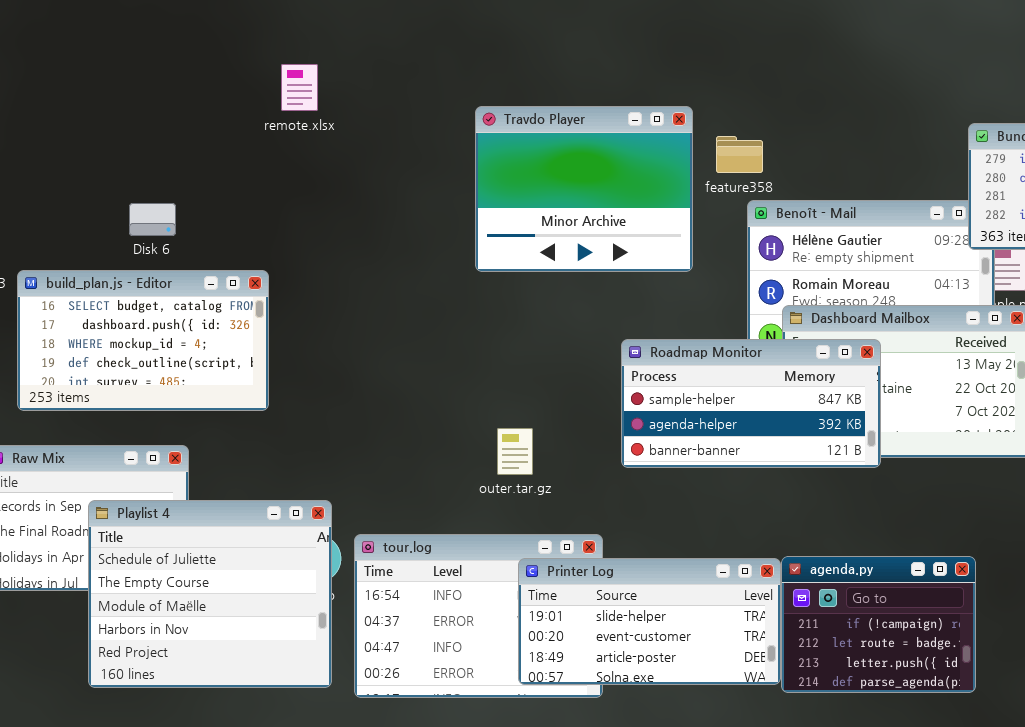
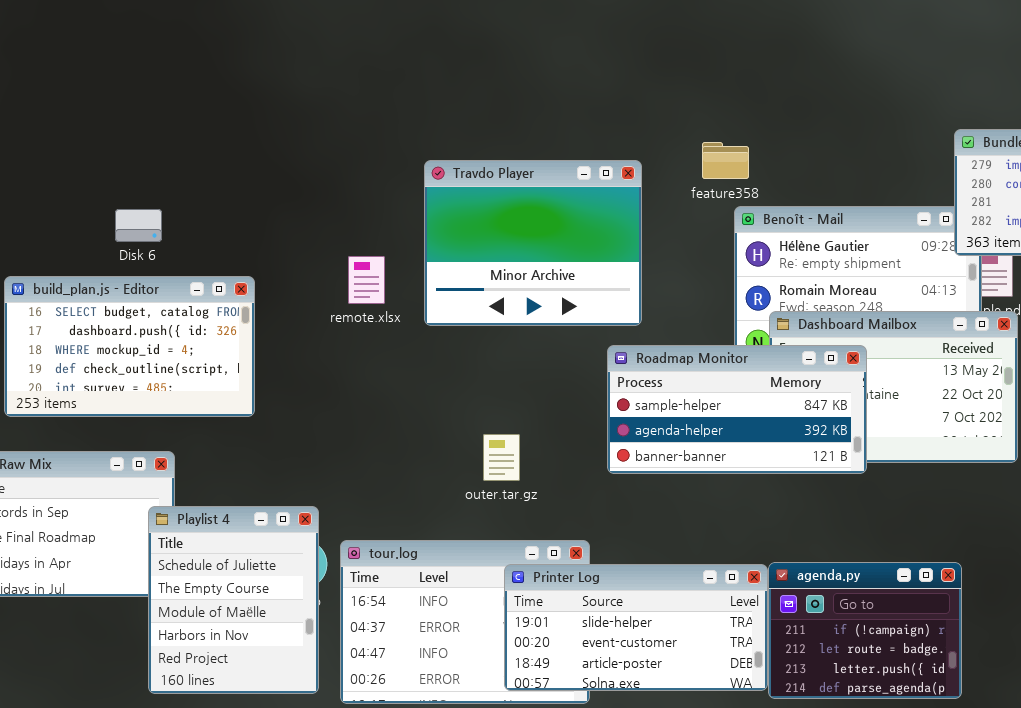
remote.xlsx: [281,64,318,111] -> [348,256,385,304], moved
Travdo Player: [475,106,693,272] -> [424,160,642,326], moved
Playlist 4: [88,500,332,688] -> [148,506,319,694], resized

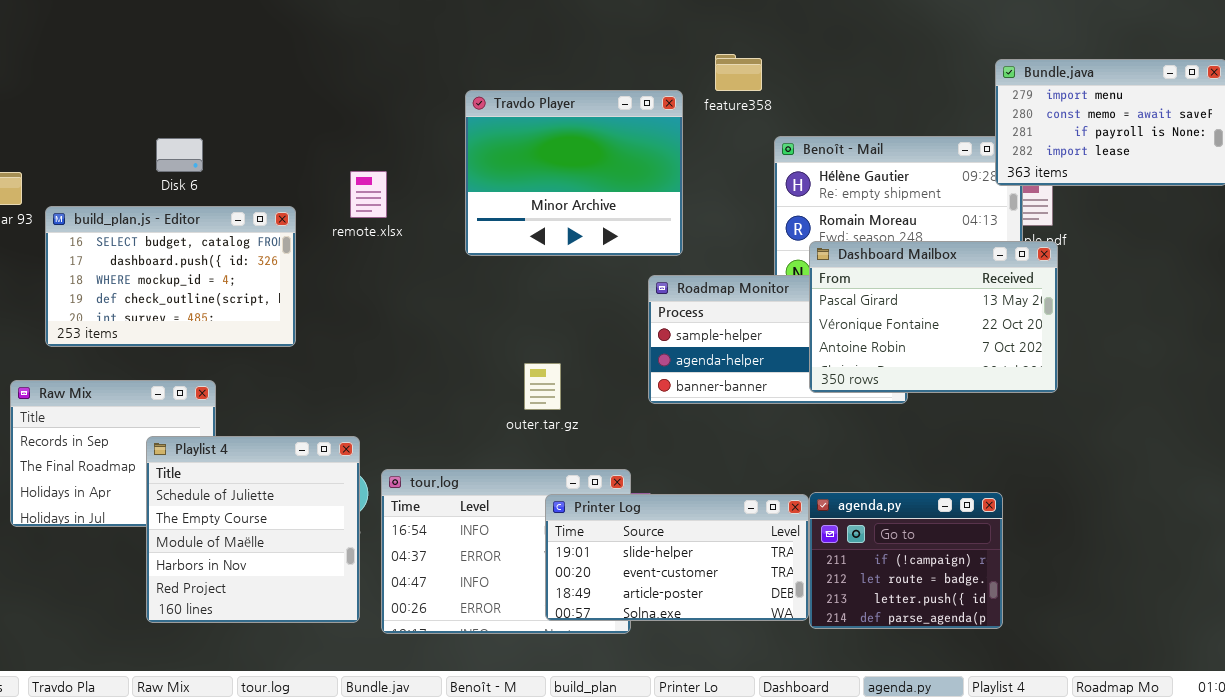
feature358: [702,142,749,179] -> [715,54,762,91], moved
remote.xlsx: [348,256,385,304] -> [350,171,387,218], moved
Dashboard Mailbox: [769,311,1018,463] -> [809,241,1058,393], raised
Playlist 4: [148,506,319,694] -> [146,436,360,623], resized

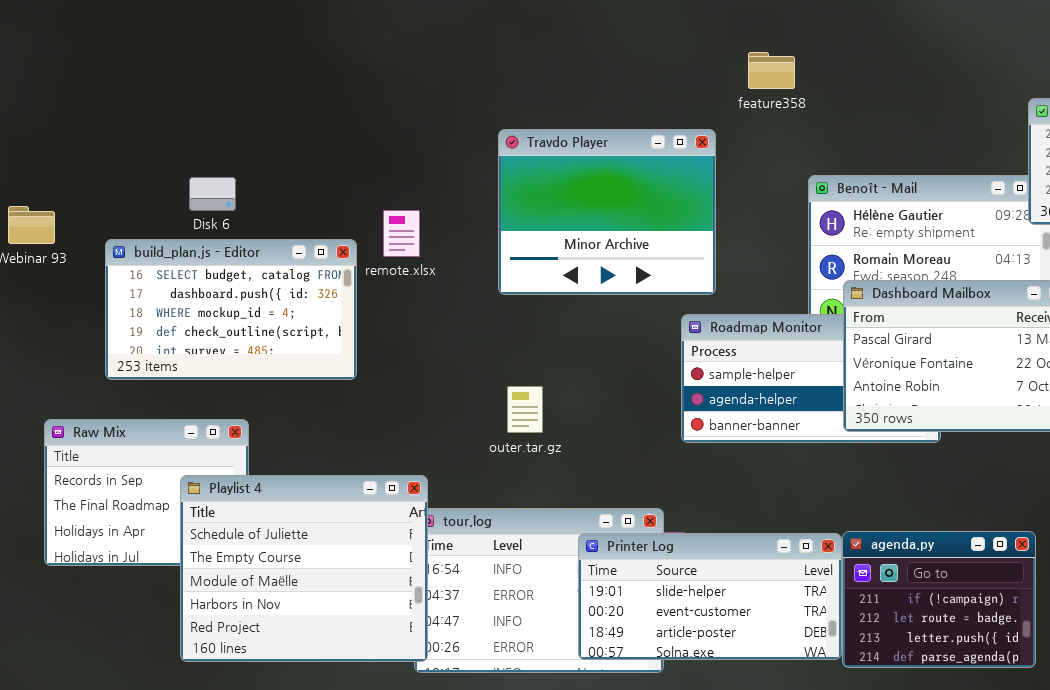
feature358: [715,54,762,91] -> [748,52,795,89], moved
build_plan.js - Editor: [45,206,296,347] -> [105,239,357,380], moved
outer.tar.gz: [524,363,561,410] -> [507,386,543,433], moved
Playlist 4: [146,436,360,623] -> [180,475,428,662], resized

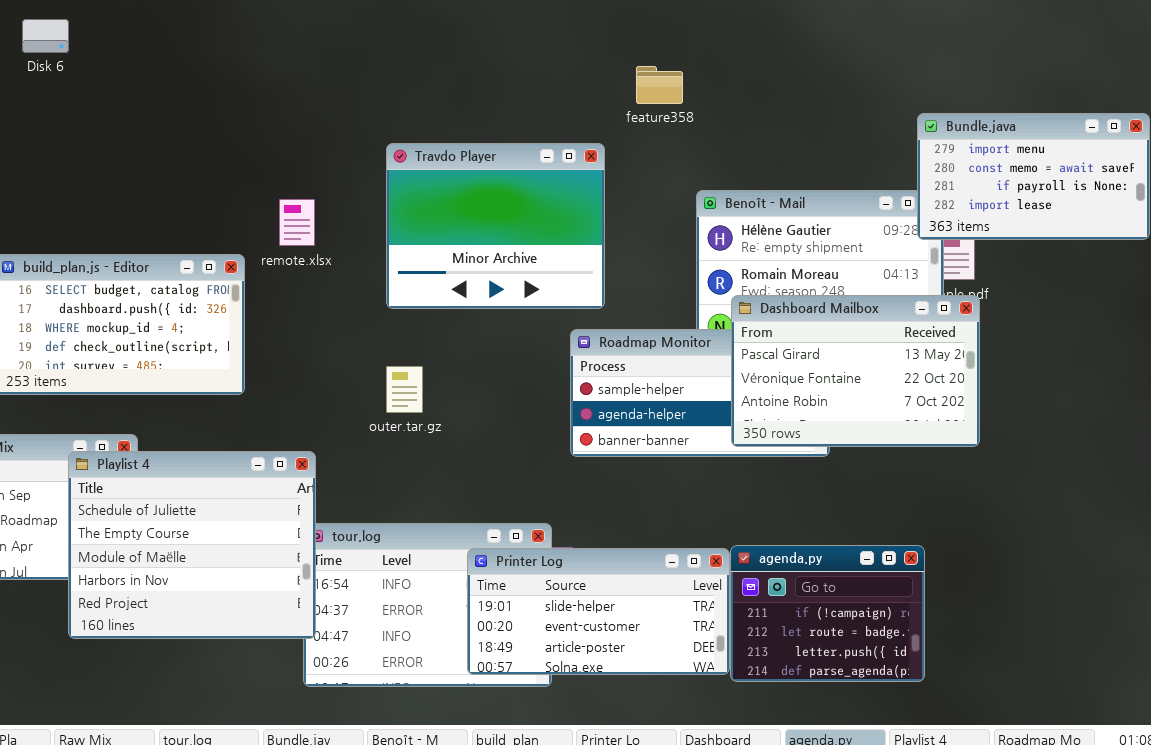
Disk 6: [189,177,236,211] -> [22,19,69,53], moved
remote.xlsx: [383,210,420,257] -> [279,199,315,246], moved
outer.tar.gz: [507,386,543,433] -> [386,366,423,413], moved
Playlist 4: [180,475,428,662] -> [68,451,316,639], moved

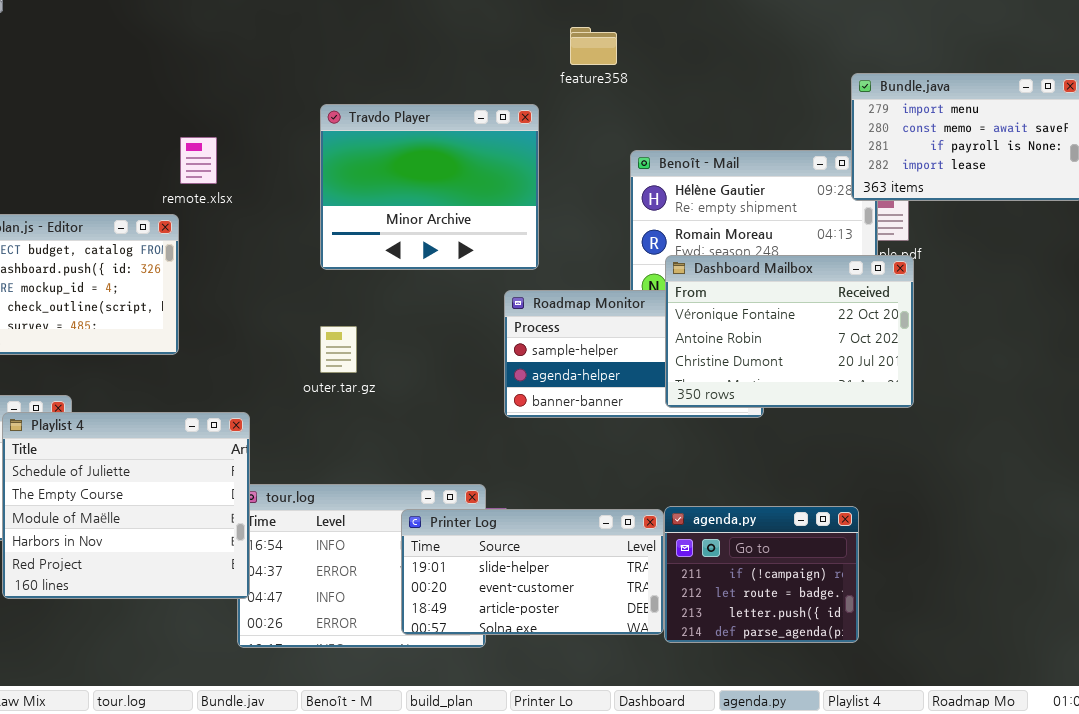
remote.xlsx: [279,199,315,246] -> [180,137,217,184], moved
Dashboard Mailbox: [731,295,980,447] -> [665,255,914,408], scrolled down 1 row

